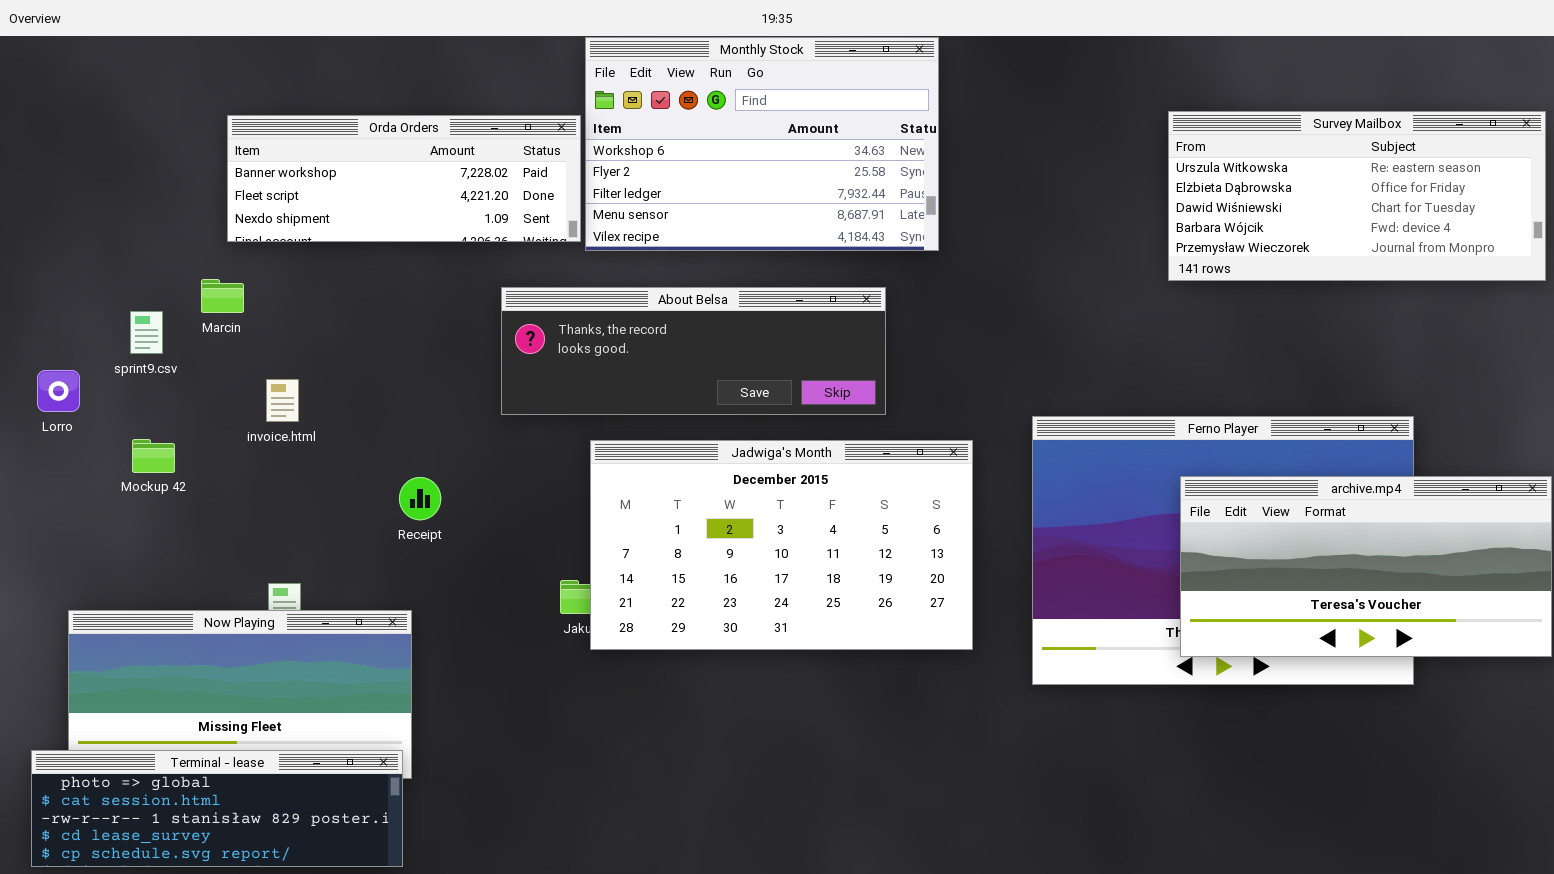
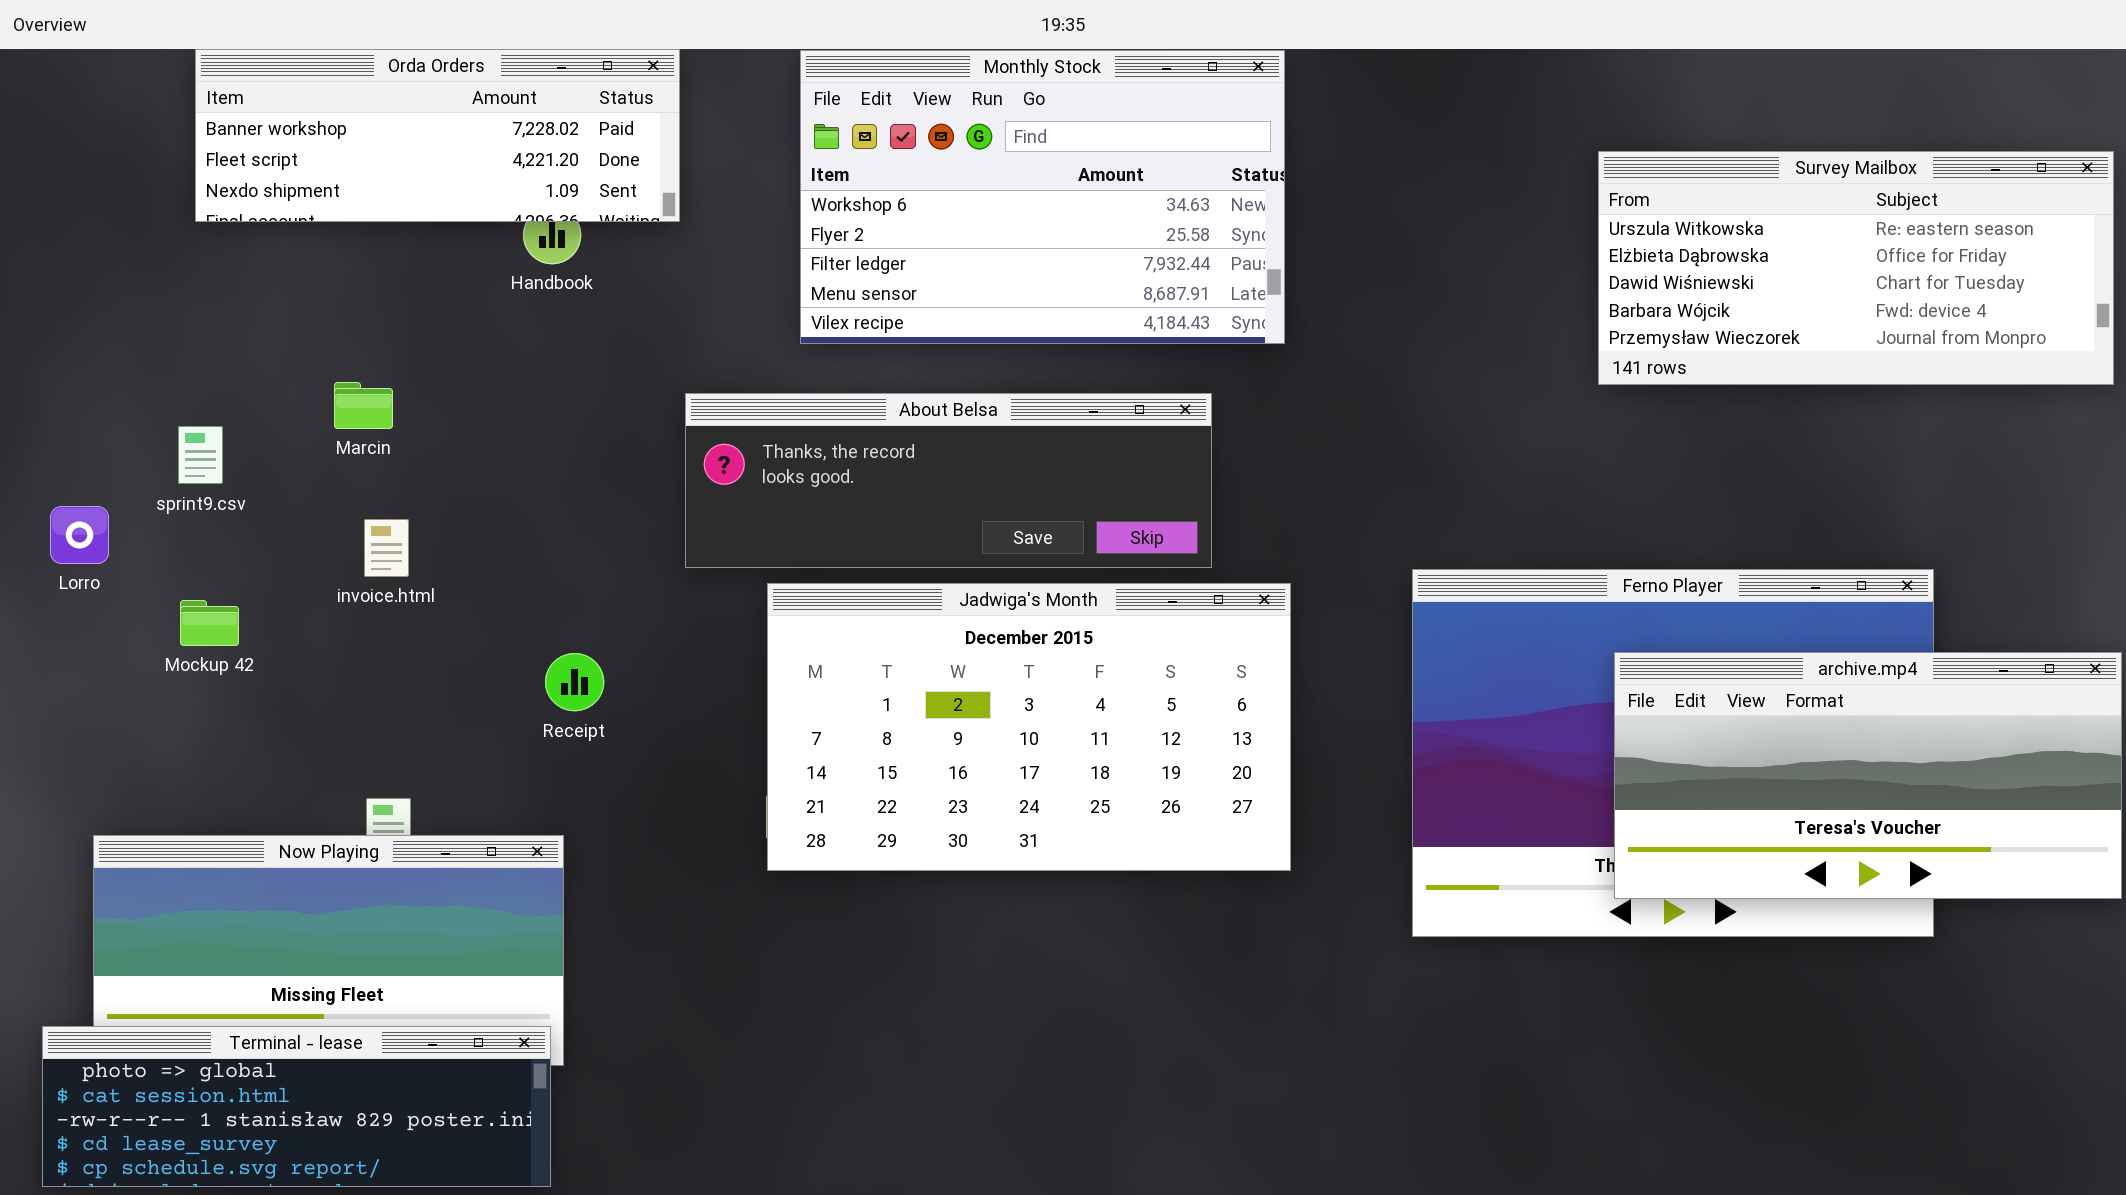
Orda Orders: [227,115,581,242] -> [195,49,680,222], moved
Marcin: [201,279,244,313] -> [334,382,393,429], moved
Jadwiga's Month: [590,440,973,650] -> [767,583,1291,871], moved

